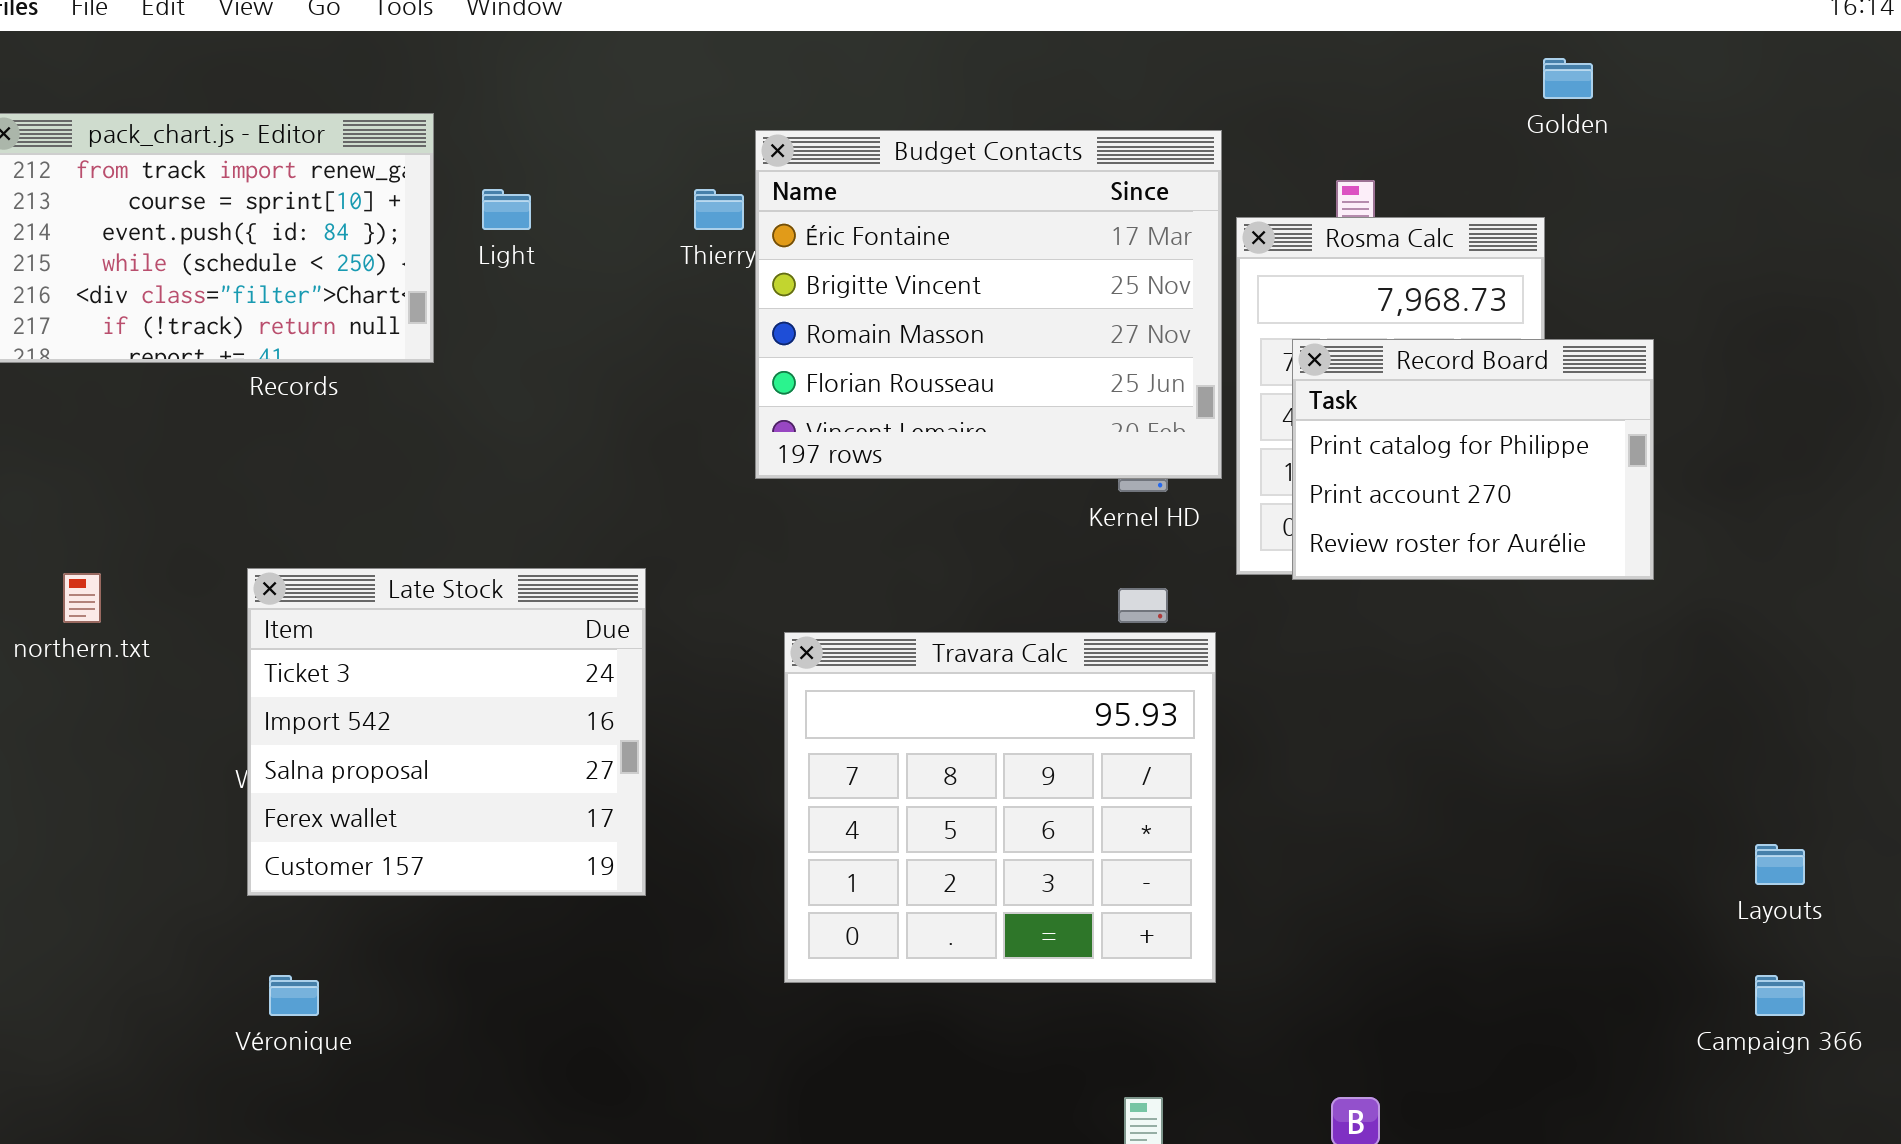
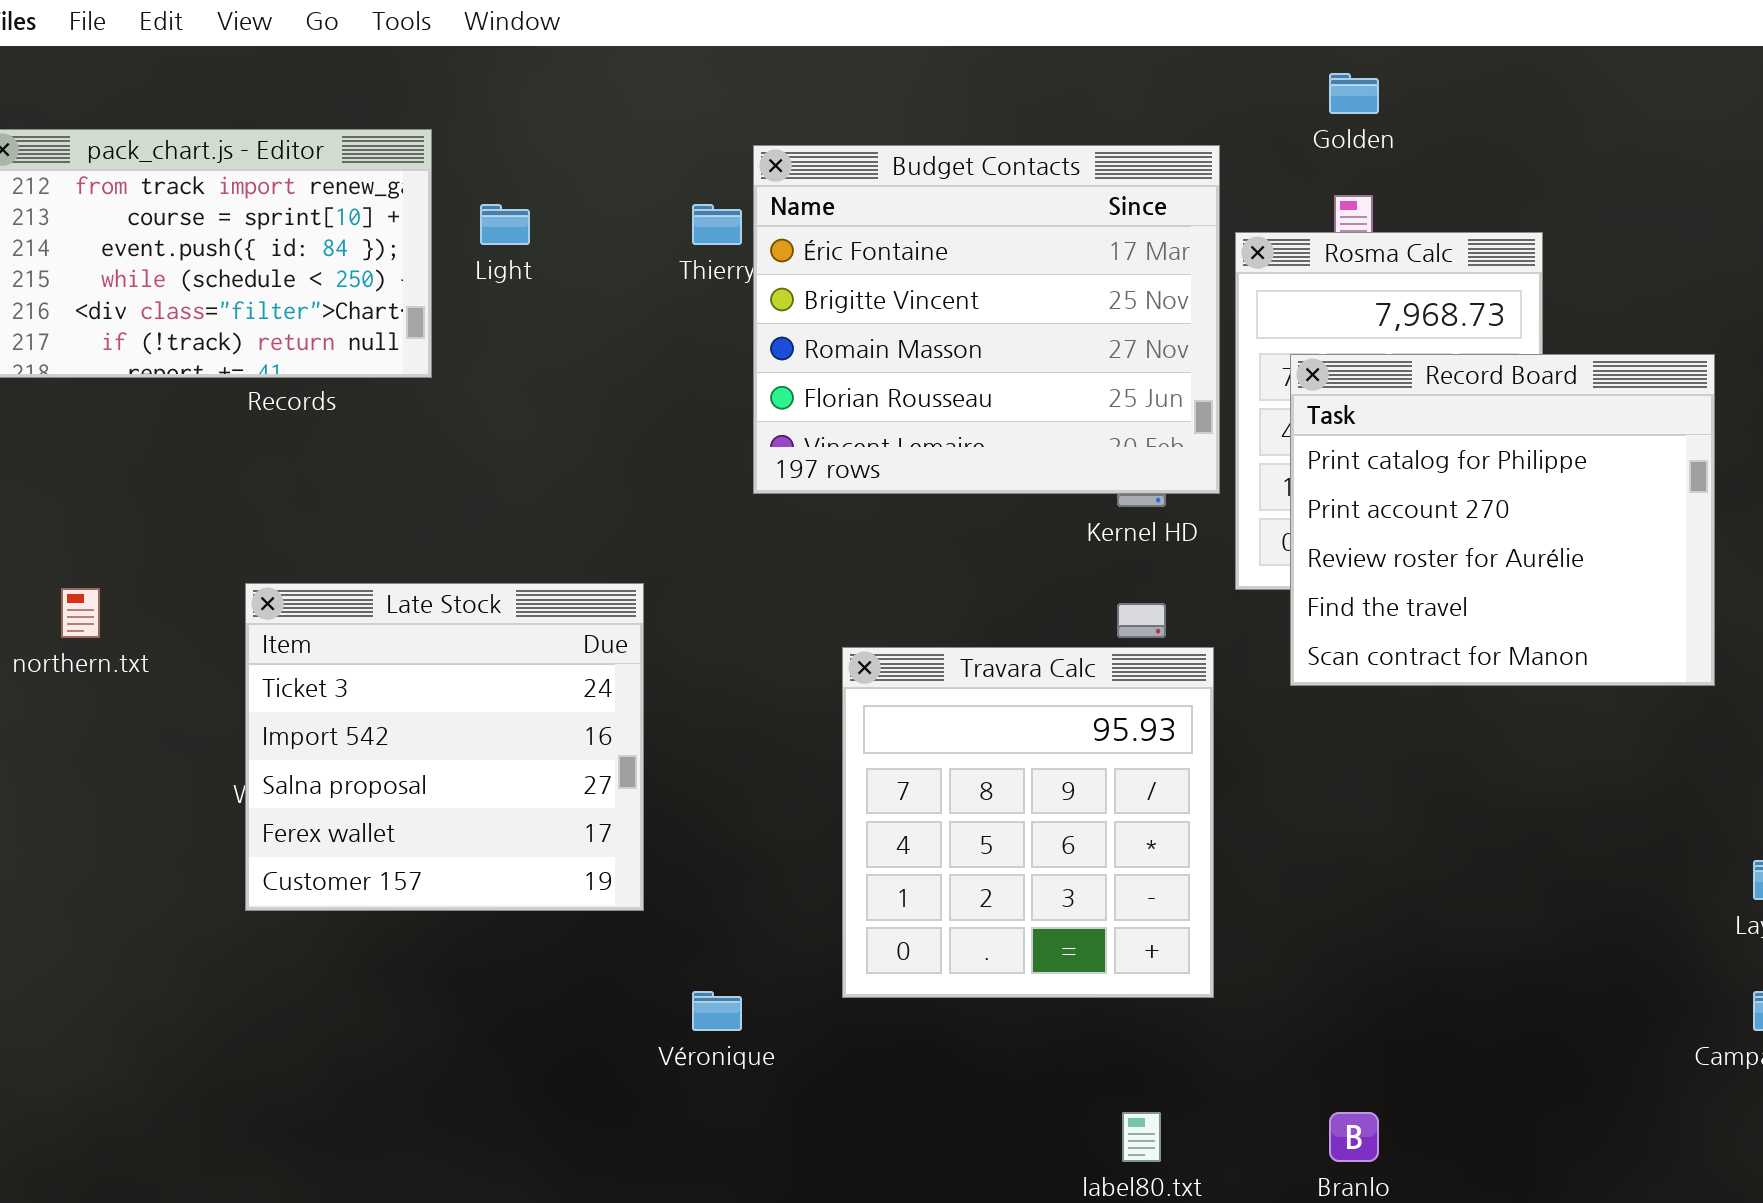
Golden: [1543,58,1593,99] -> [1329,73,1379,114], moved
Record Board: [1292,339,1654,580] -> [1290,354,1715,686], resized
Travara Calc: [784,632,1216,983] -> [842,647,1214,998], resized
Véronique: [269,975,319,1016] -> [692,991,742,1031], moved

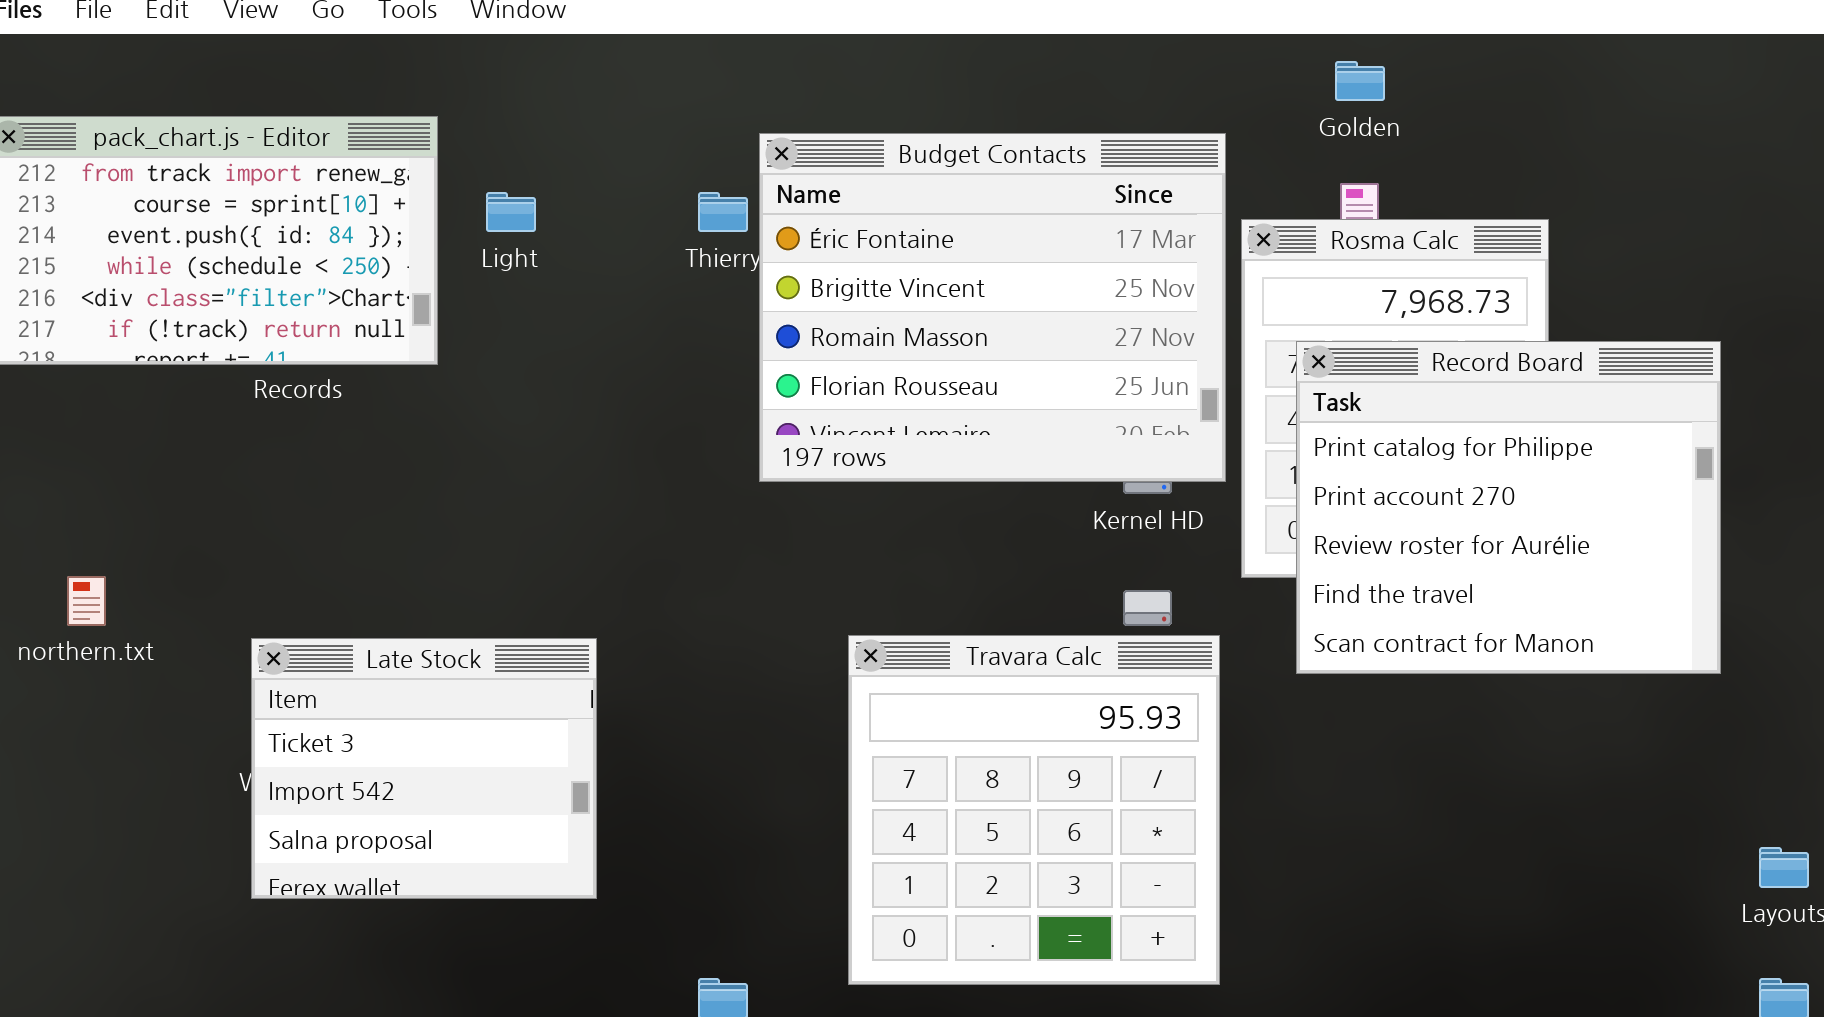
Late Stock: [245,583,644,911] -> [251,638,597,899], resized

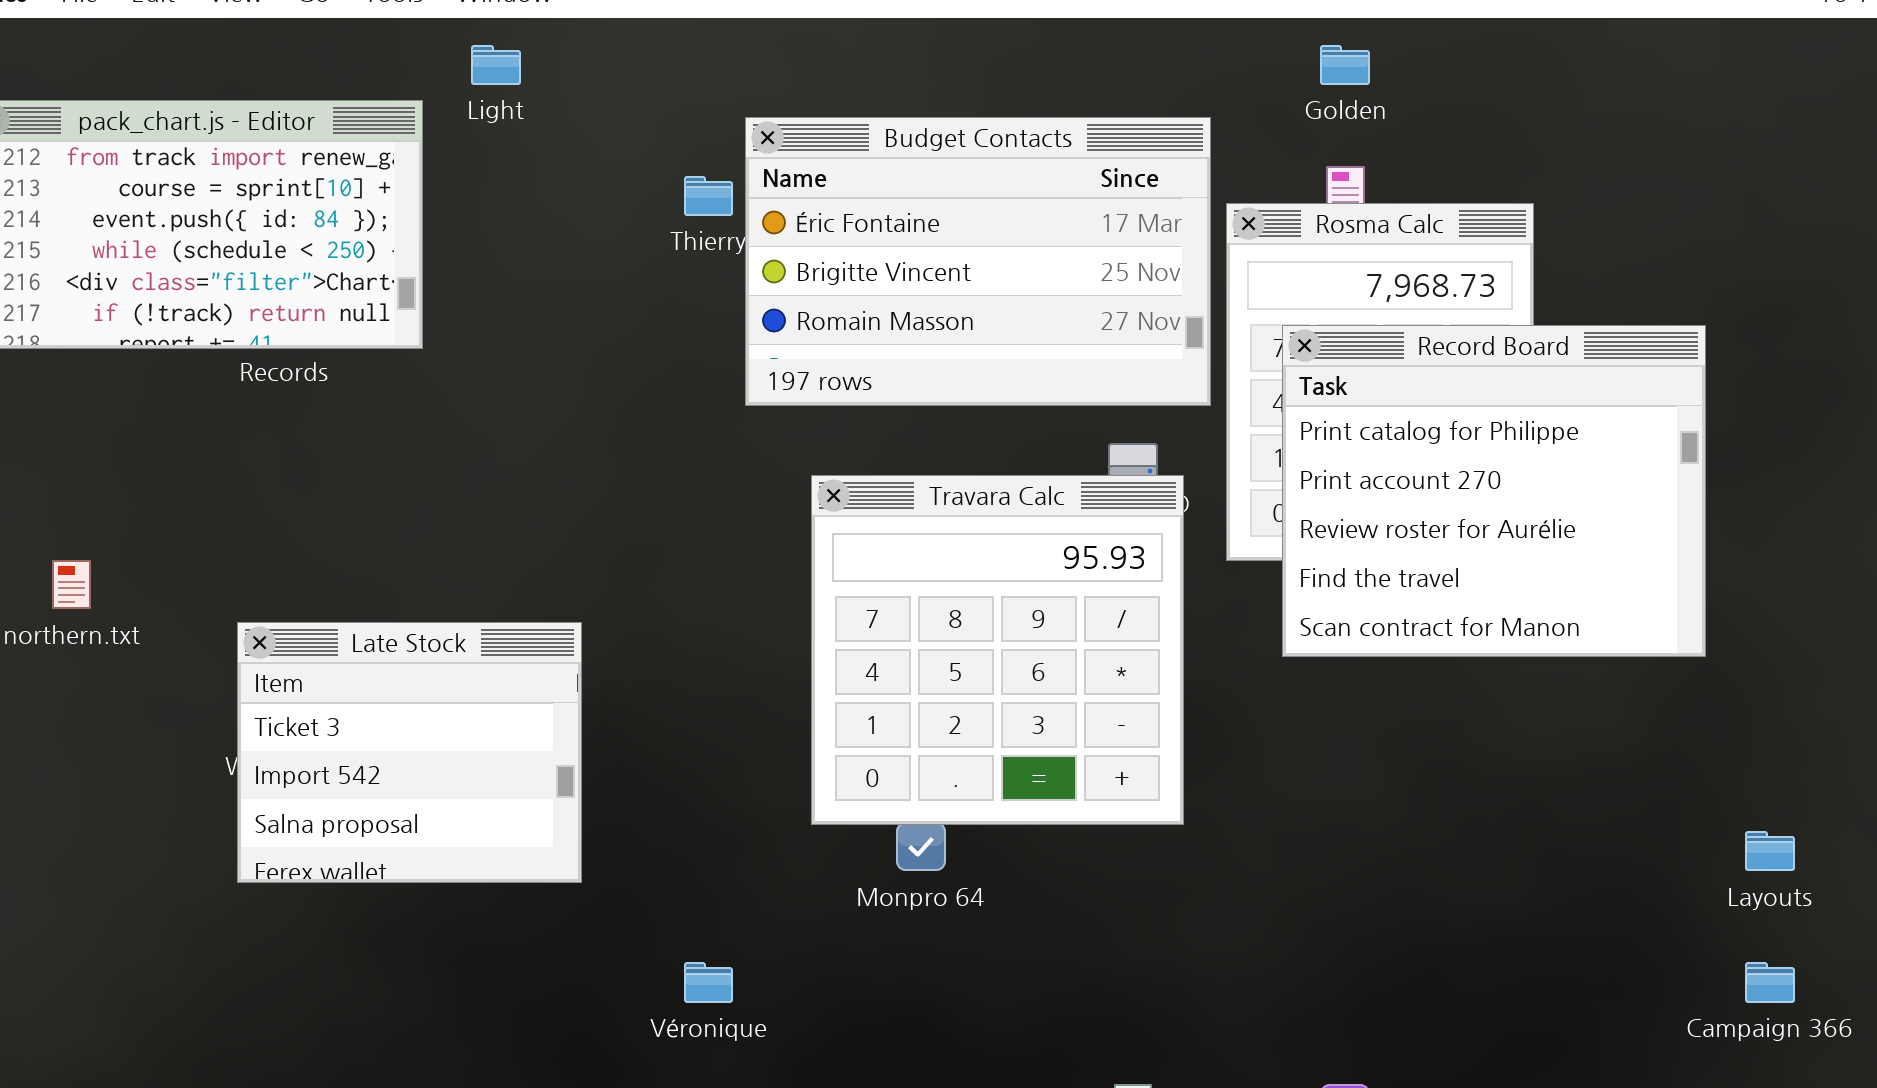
Budget Contacts: [759,133,1226,482] -> [745,117,1211,406], resized
Light: [486,192,536,232] -> [471,45,521,85], moved
Travara Calc: [848,635,1220,985] -> [811,475,1184,825], moved

